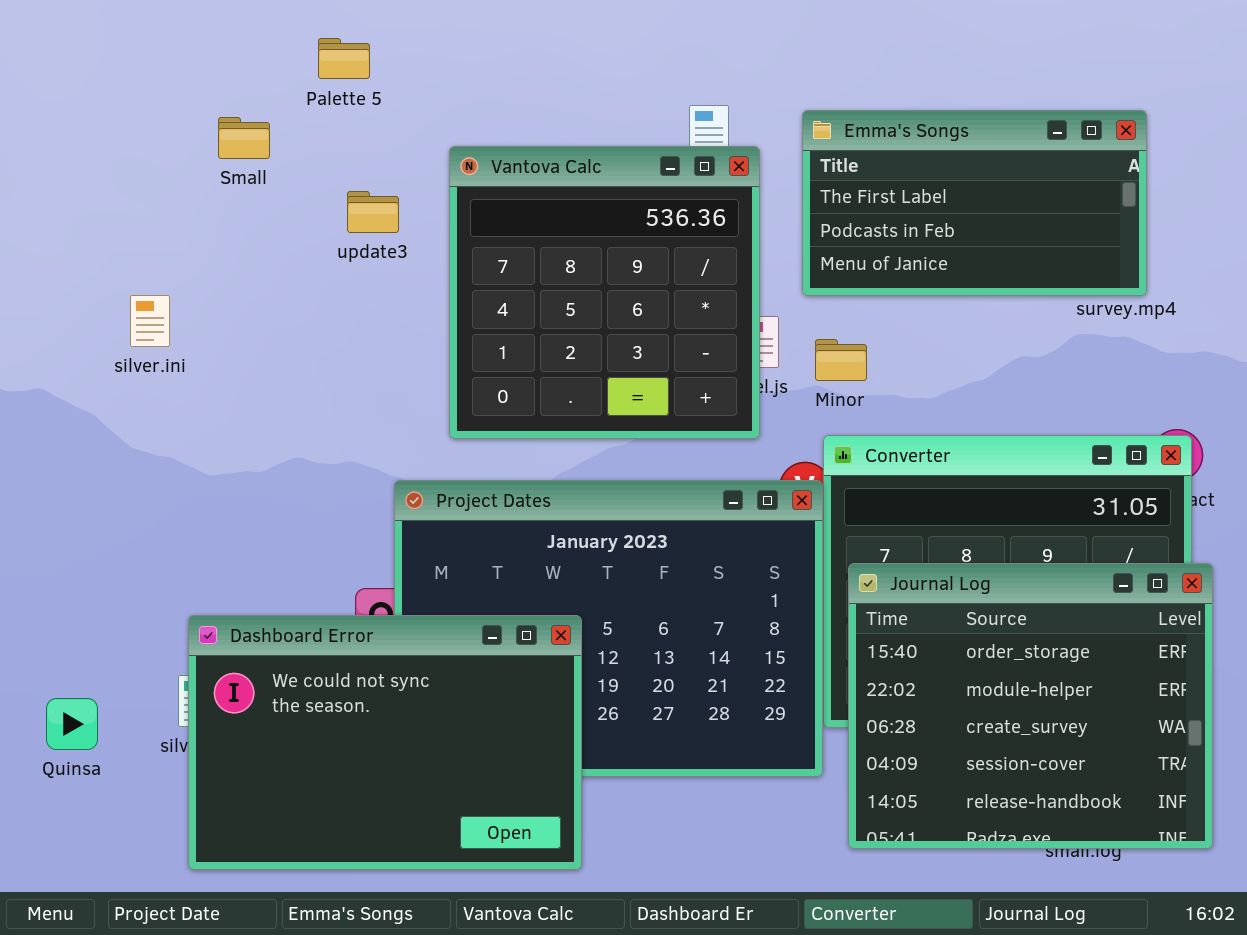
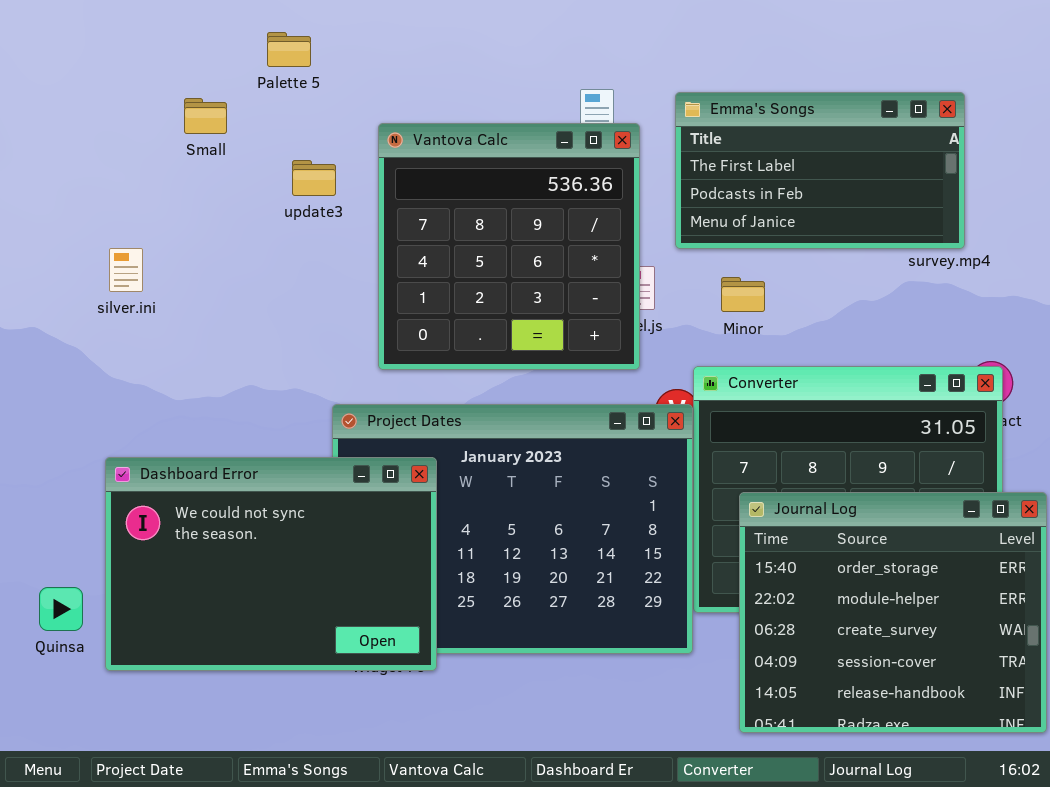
Minor: [815,339,867,381] -> [721,277,765,312], moved
Journal Log: [848,563,1213,849] -> [739,492,1047,733], moved
Dashboard Error: [188,615,582,870] -> [105,457,437,671], moved

